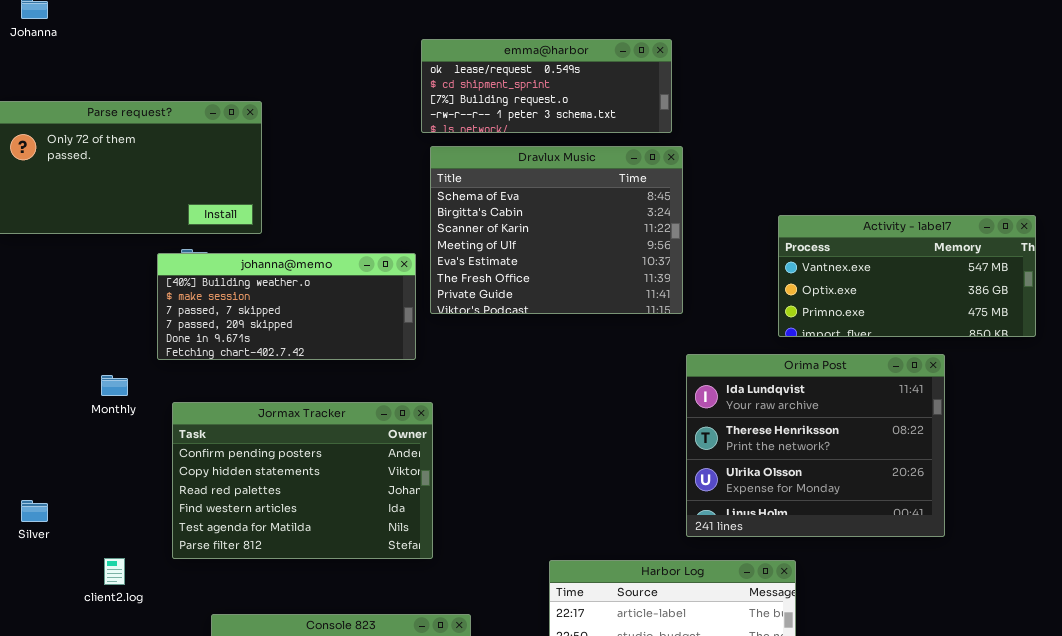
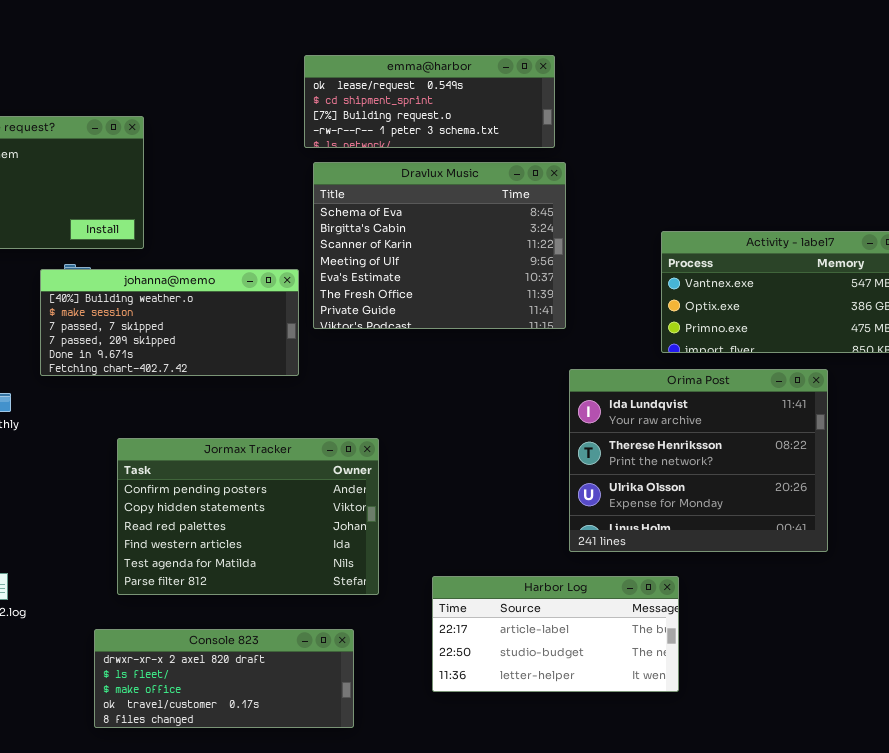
Jormax Tracker: [172,402,433,559] -> [117,438,379,595], moved

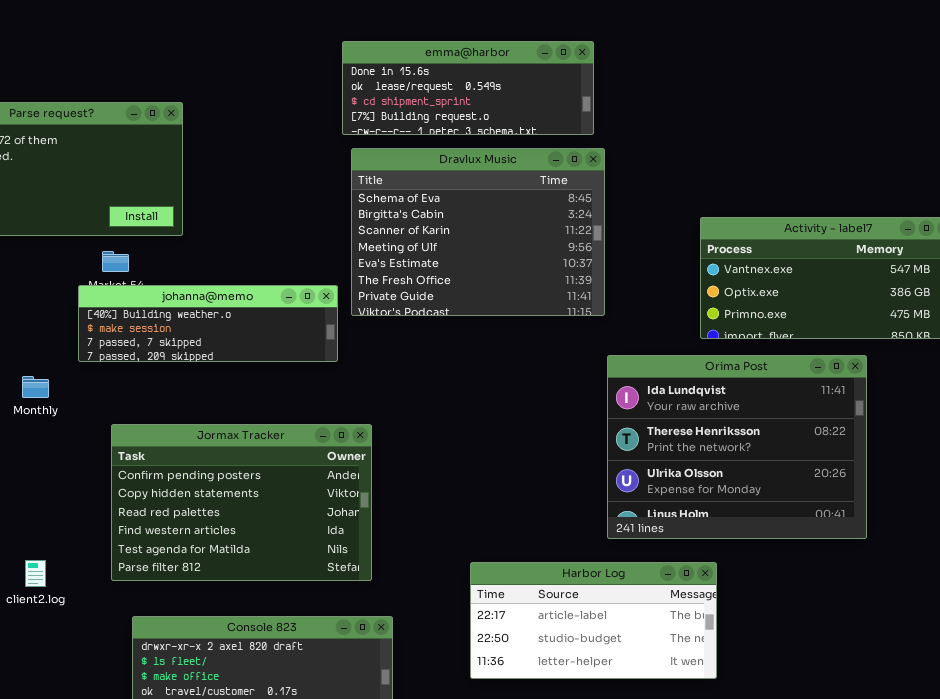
emma@harbor: [304,55,555,148] -> [342,41,594,135], scrolled up 1 row
johanna@memo: [40,269,299,376] -> [78,285,338,362], resized
Jormax Tracker: [117,438,379,595] -> [111,424,372,581], moved

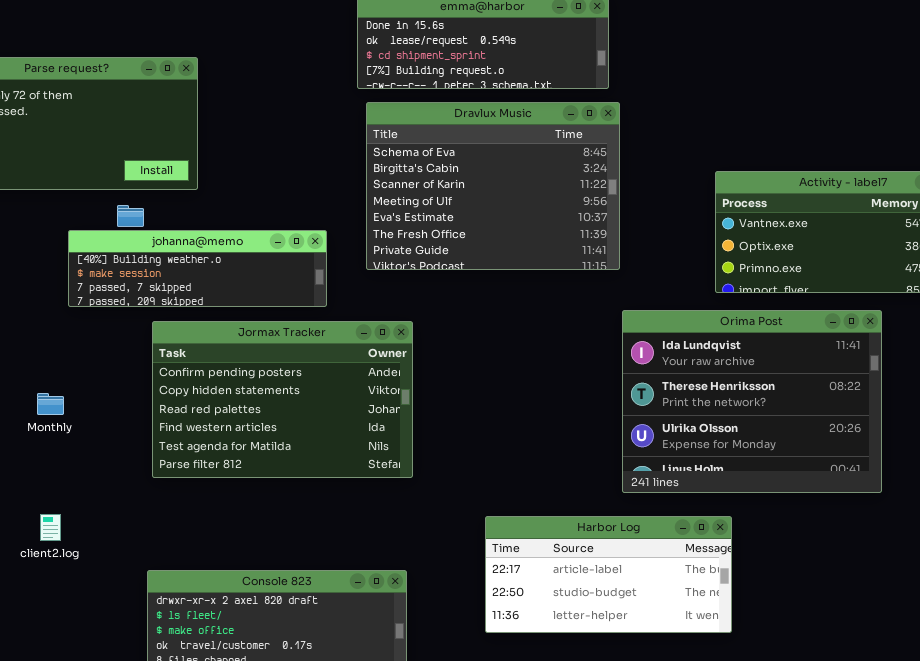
johanna@memo: [78,285,338,362] -> [68,230,327,307], moved
Monthly: [22,376,49,398] -> [37,393,64,415], moved
Jormax Tracker: [111,424,372,581] -> [152,321,413,478], moved

